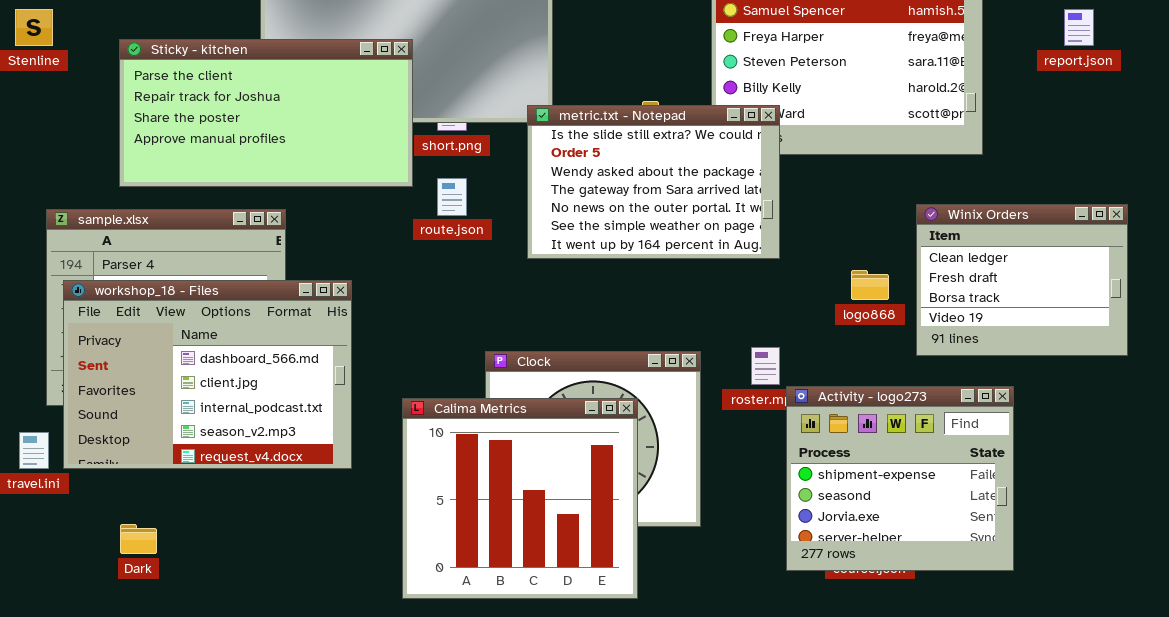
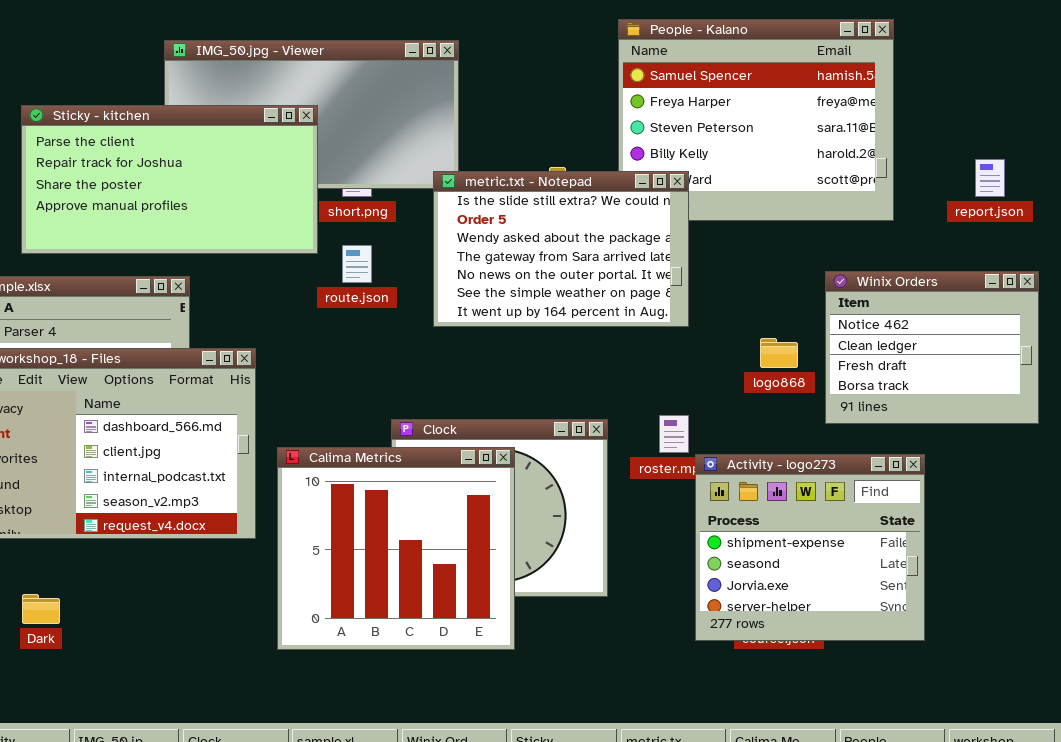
report.json: [1064,9,1094,46] -> [975,159,1005,197], moved
Winix Orders: [916,204,1128,356] -> [825,271,1039,424], scrolled up 1 row
Calima Metrics: [402,398,638,599] -> [277,447,515,650], moved

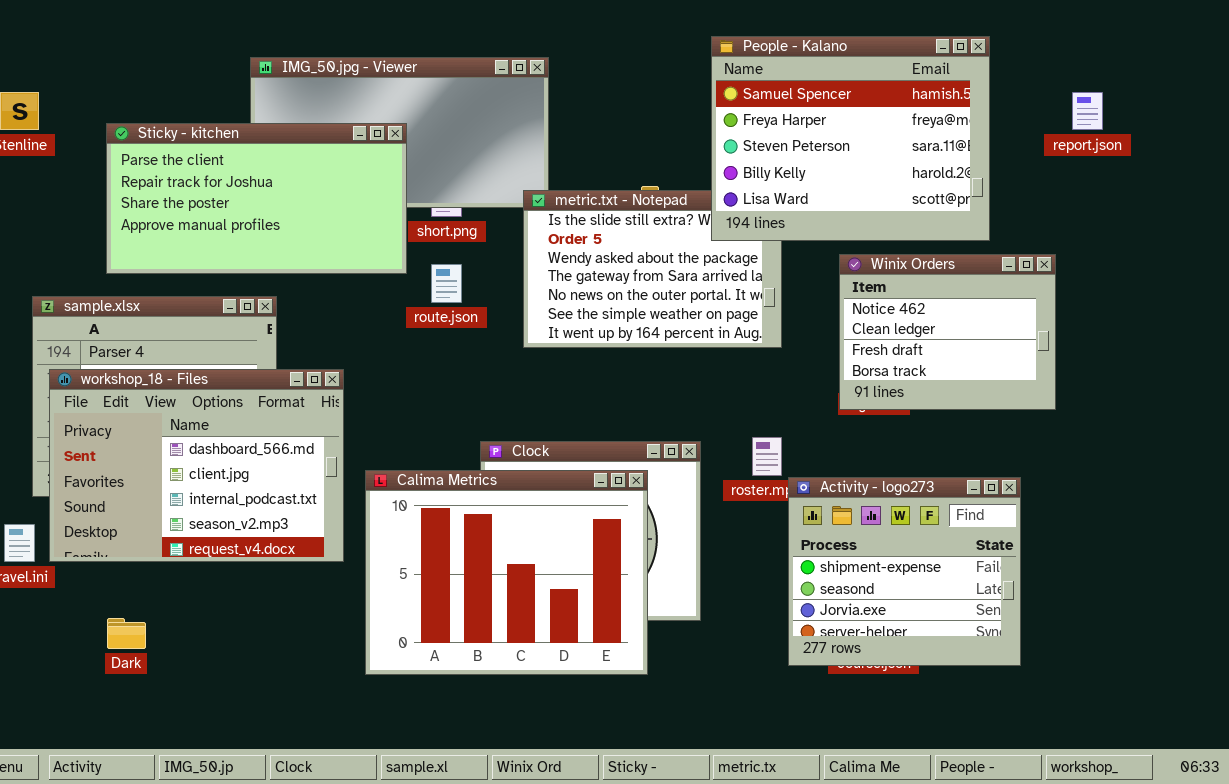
People - Kalano: [618,19,894,221] -> [711,36,990,241], raised
report.json: [975,159,1005,197] -> [1072,92,1103,130], moved
Winix Orders: [825,271,1039,424] -> [839,254,1056,410], moved
Calima Metrics: [277,447,515,650] -> [365,470,648,675], resized

